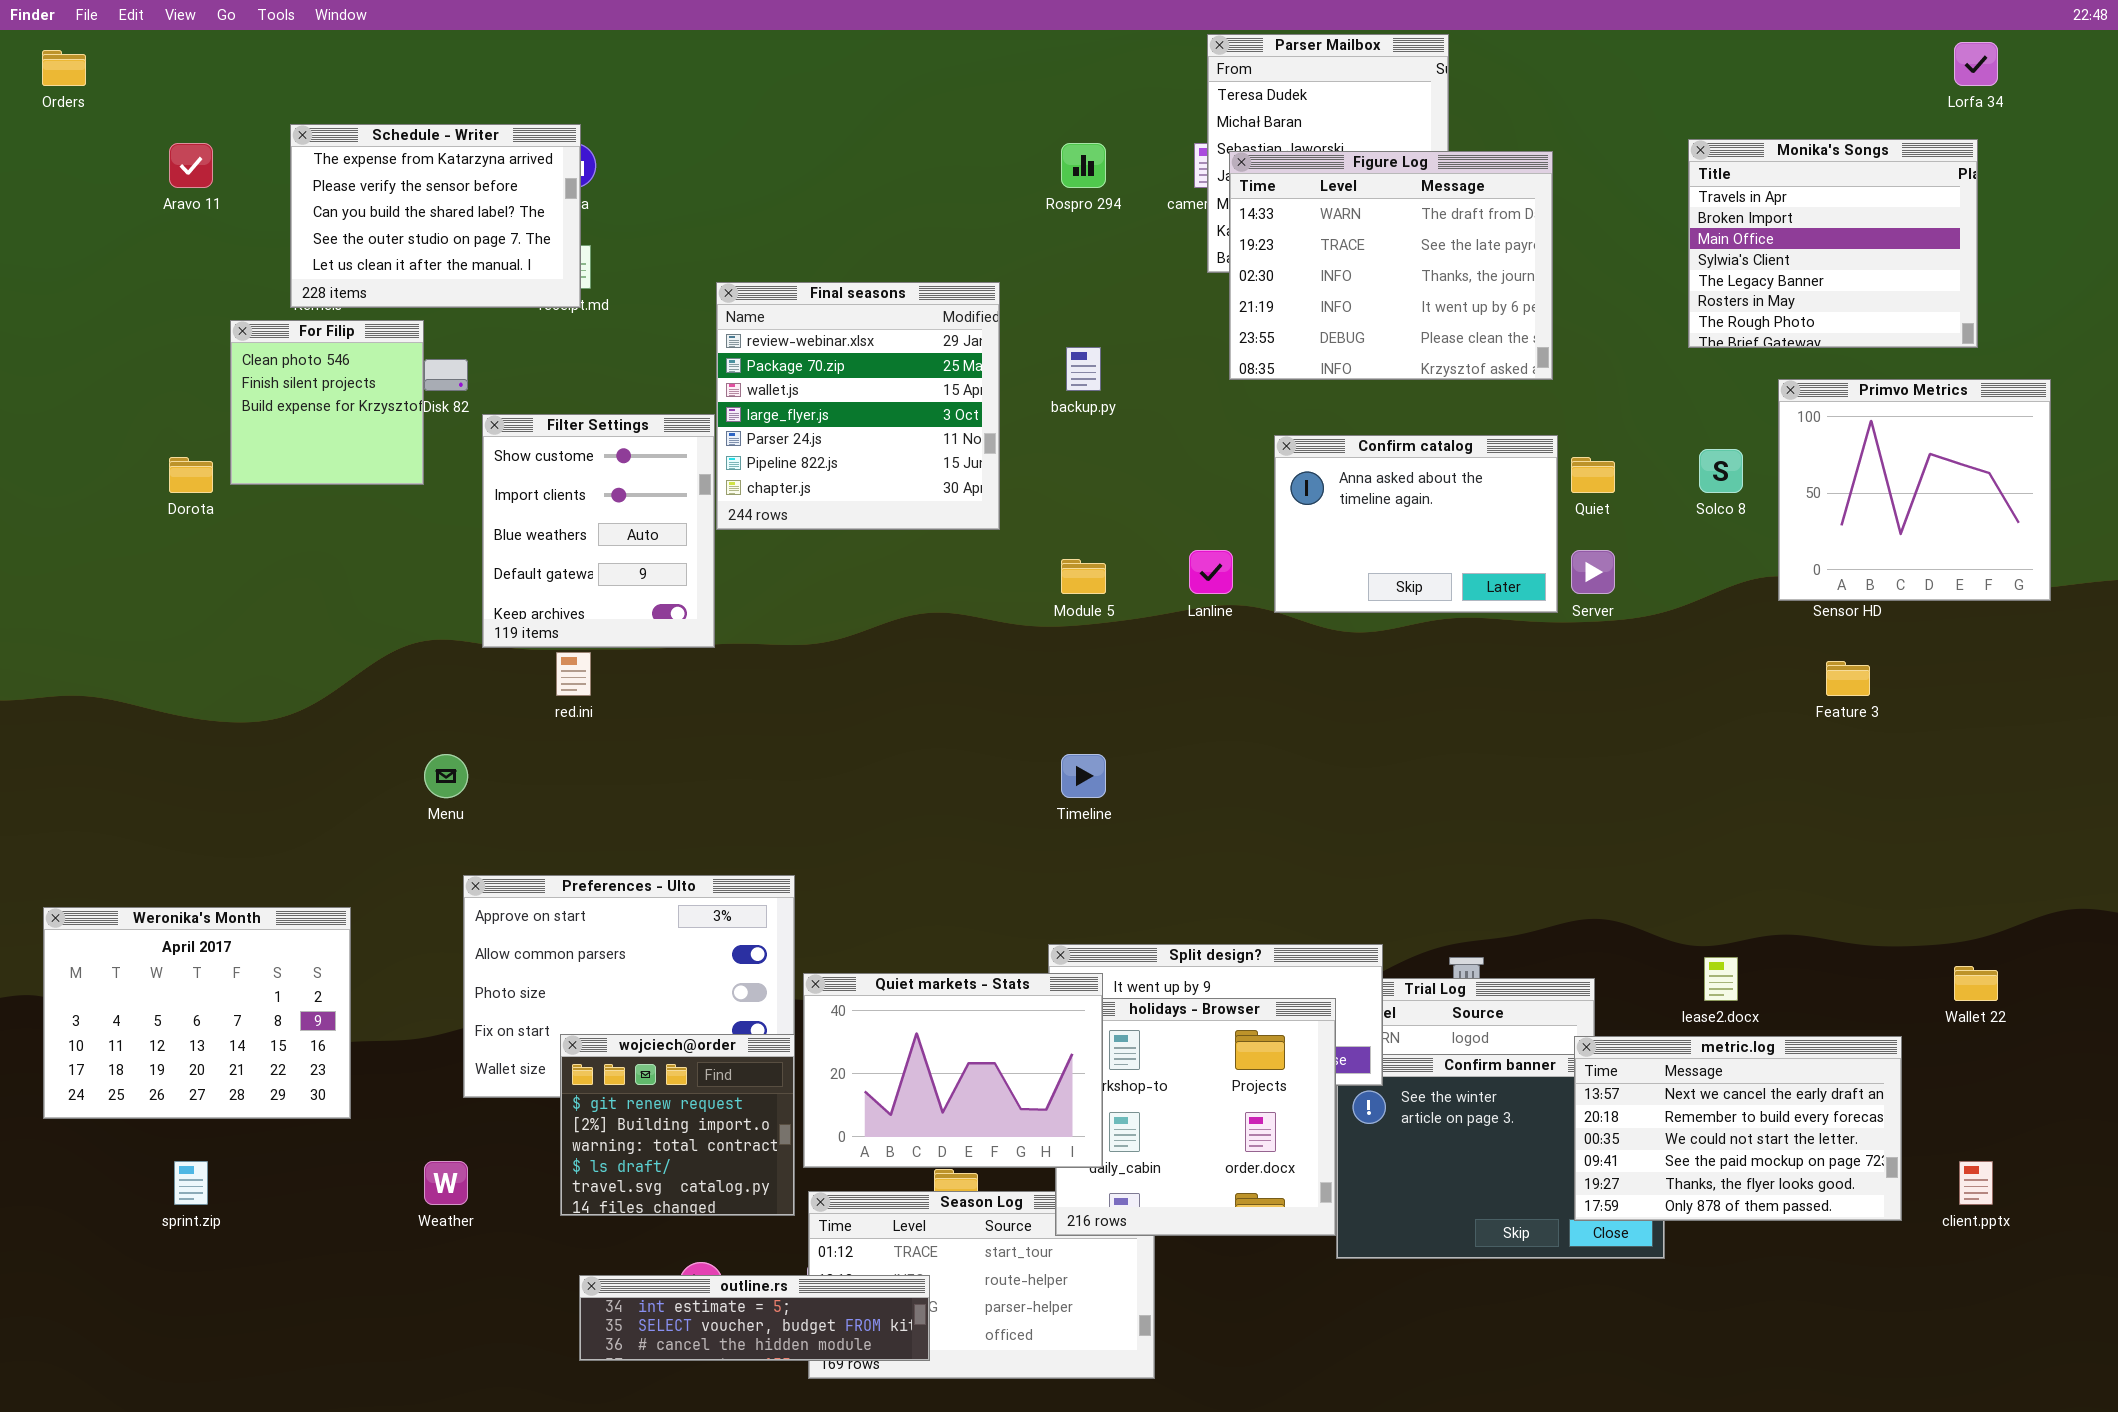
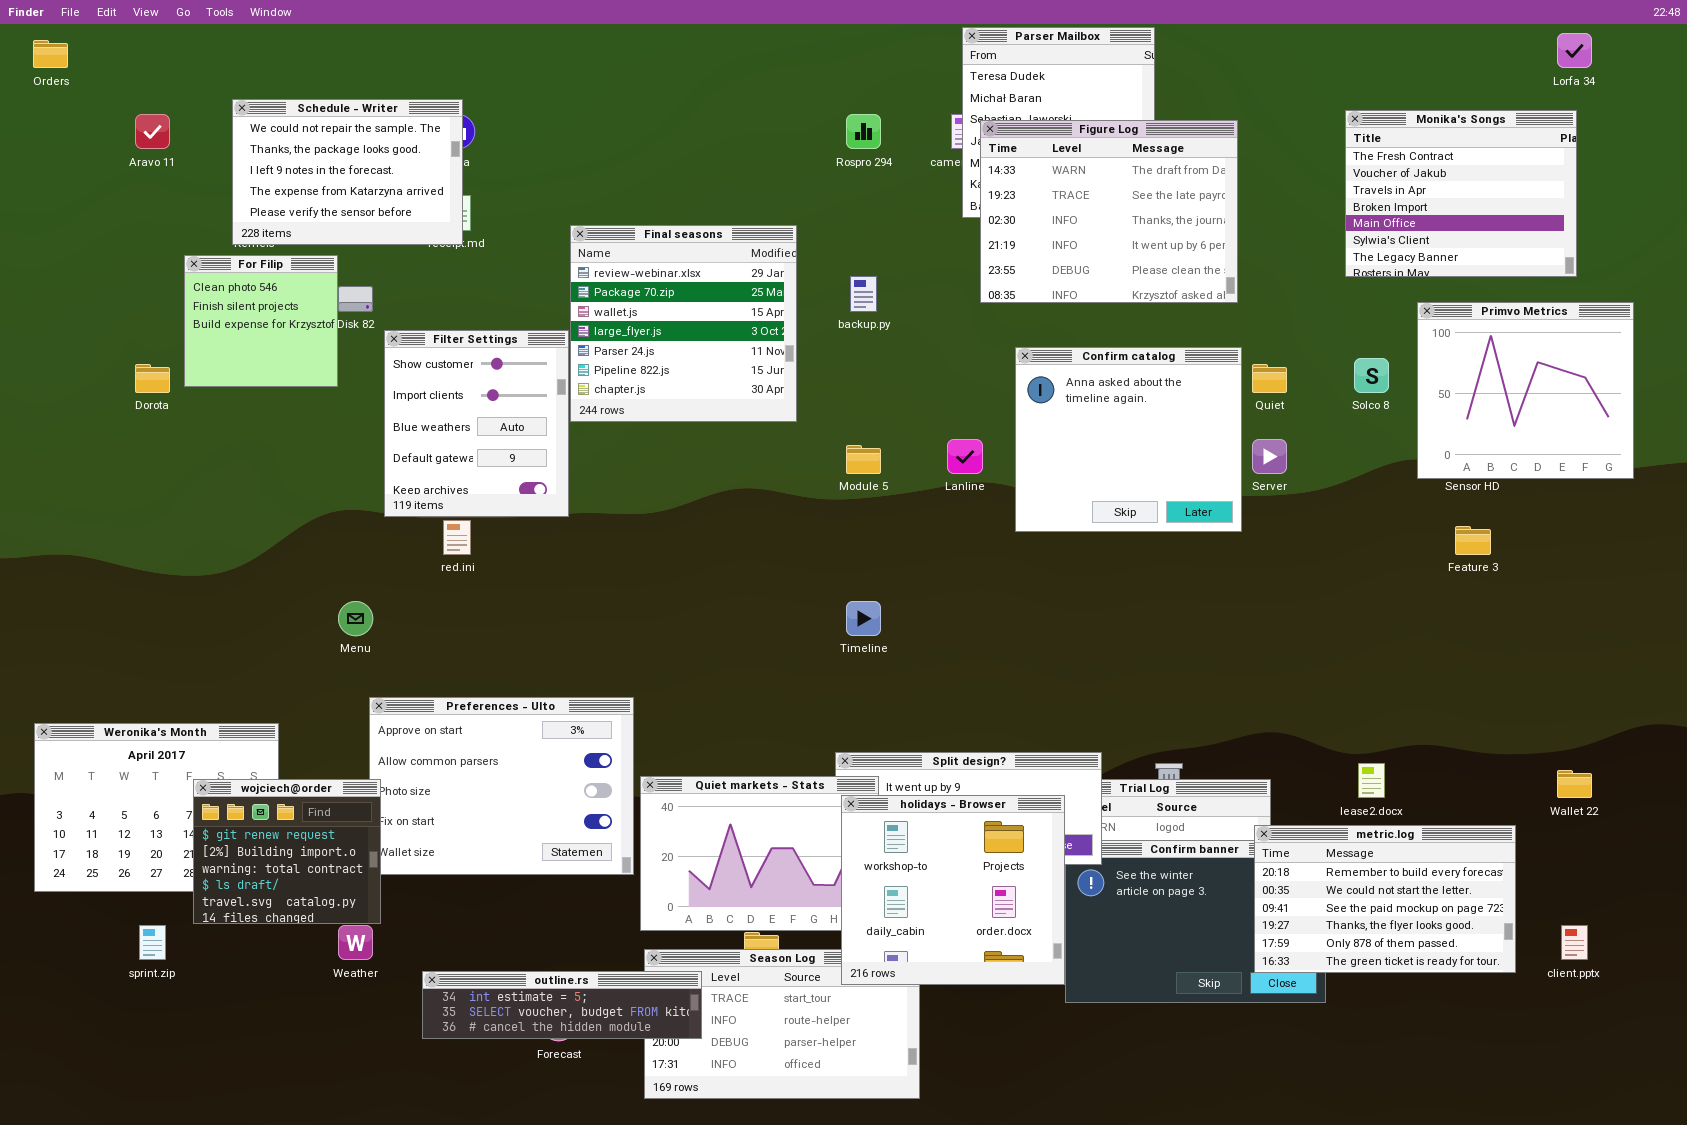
Schedule - Writer: [290,124,581,308] -> [232,99,463,245], scrolled up 3 rows
Monika's Songs: [1688,139,1978,348] -> [1345,110,1577,277], scrolled up 2 rows
Confirm catalog: [1274,435,1558,613] -> [1015,347,1242,532], resized
holidays - Browser: [1055,998,1336,1236] -> [841,795,1065,985], raised
wojciech@order: [560,1034,795,1216] -> [193,779,381,924], moved
metric.log: [1574,1036,1902,1221] -> [1254,825,1516,973], scrolled down 1 row
outline.rs: [579,1275,930,1361] -> [422,971,702,1039], moved

